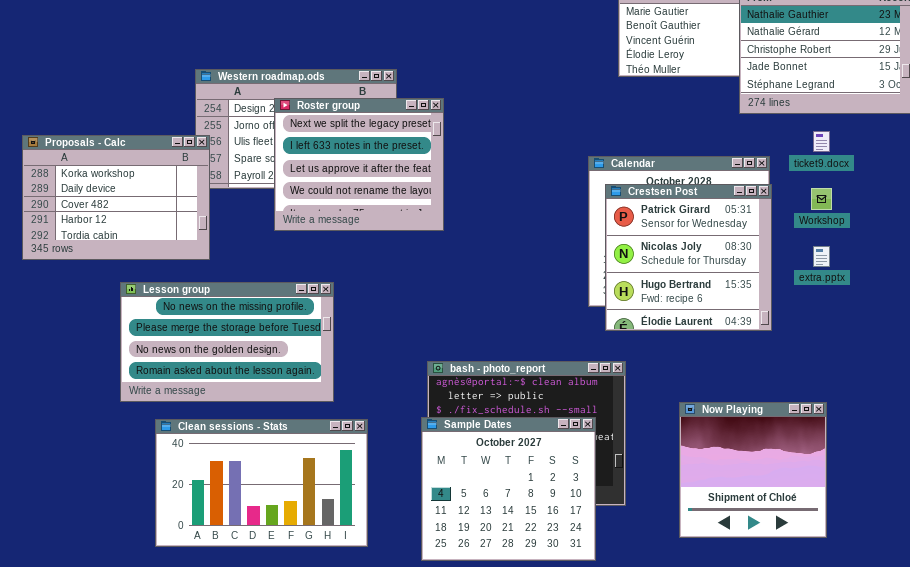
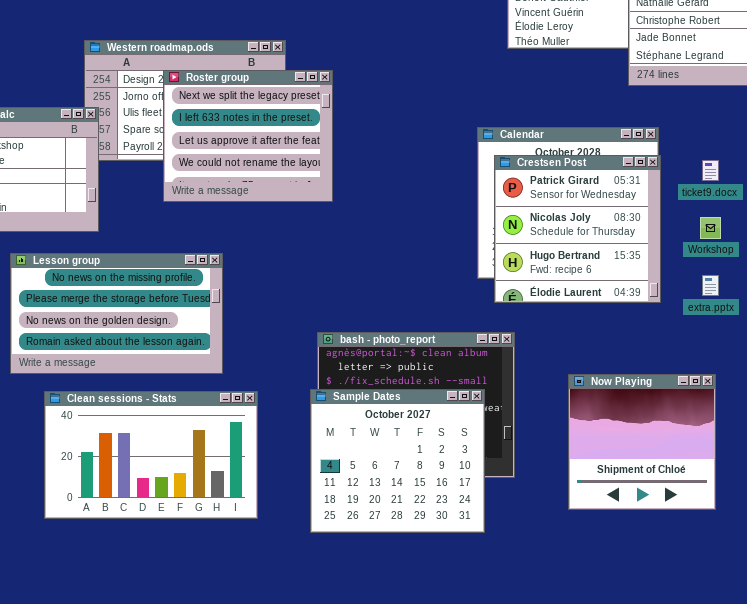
ticket9.docx: [813,131,830,152] -> [702,160,719,181], moved
Workshop: [811,188,832,210] -> [700,217,721,239], moved
extra.pptx: [813,246,830,267] -> [702,275,719,296], moved

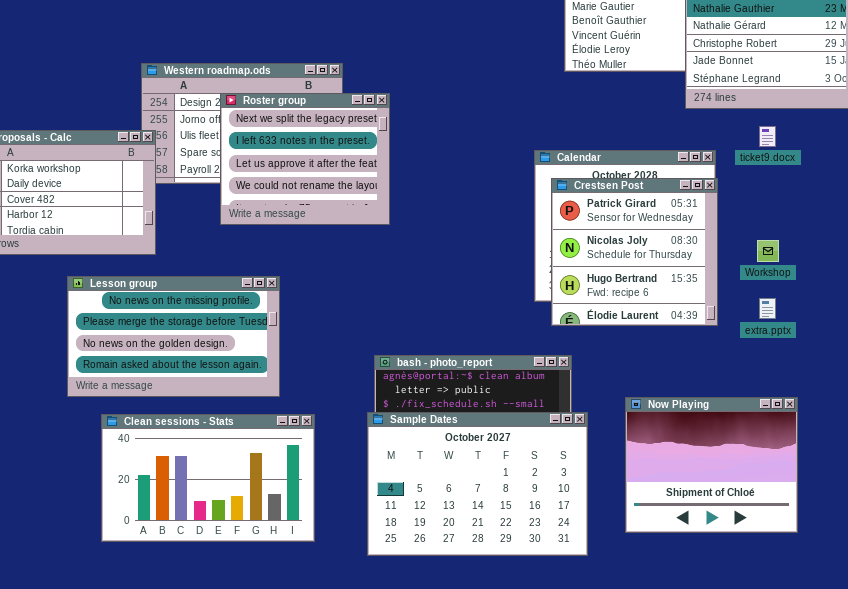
ticket9.docx: [702,160,719,181] -> [759,126,776,147], moved
Now Playing: [568,374,716,510] -> [625,397,798,533], resized
Sample Dates: [310,389,485,533] -> [367,412,588,556], resized

